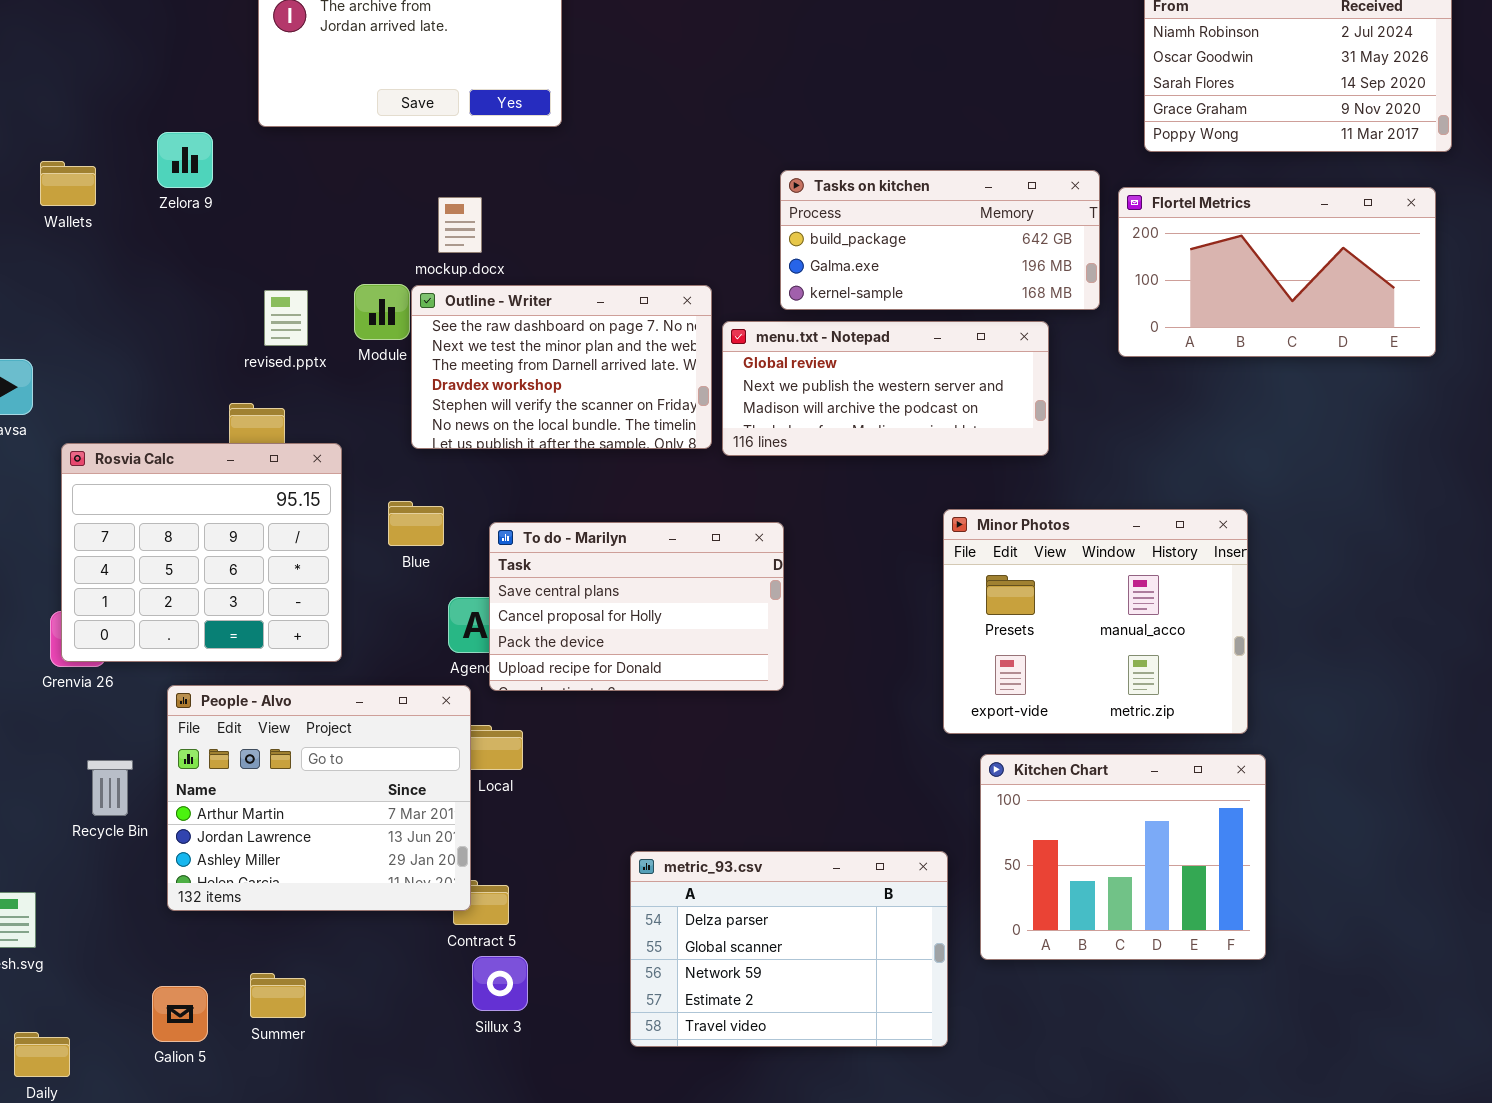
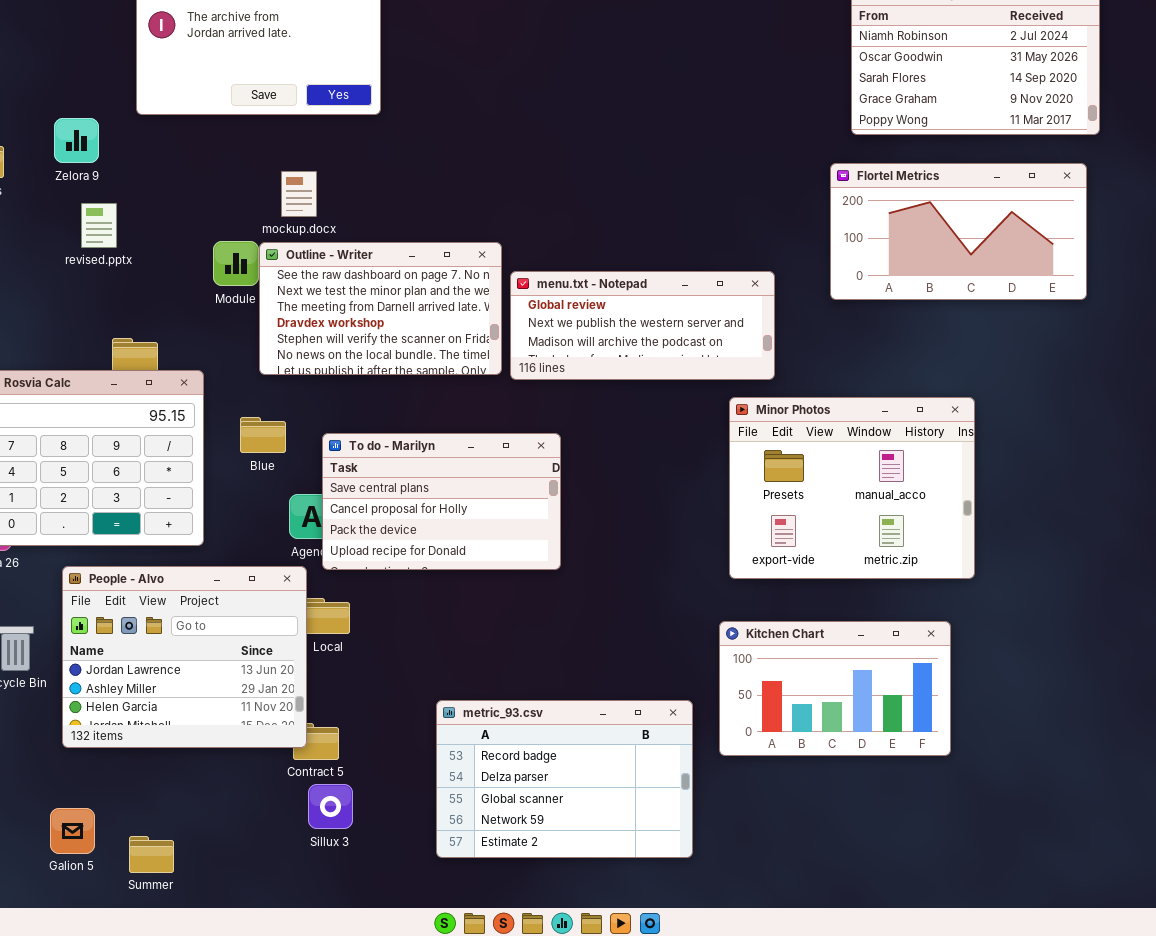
Tasks on kitchen: [780,170,1100,310] -> none, closed
revised.pptx: [264,290,308,346] -> [81,203,117,248], moved
Minor Photos: [943,509,1248,734] -> [729,397,975,579], moved
People - Alvo: [167,685,471,911] -> [62,566,307,748], scrolled down 1 row
Kitchen Chart: [980,754,1266,960] -> [719,621,951,756], resized
metric_93.csv: [630,851,948,1047] -> [436,700,693,858], scrolled up 1 row
Summer: [250,973,306,1018] -> [129,836,174,873], moved

